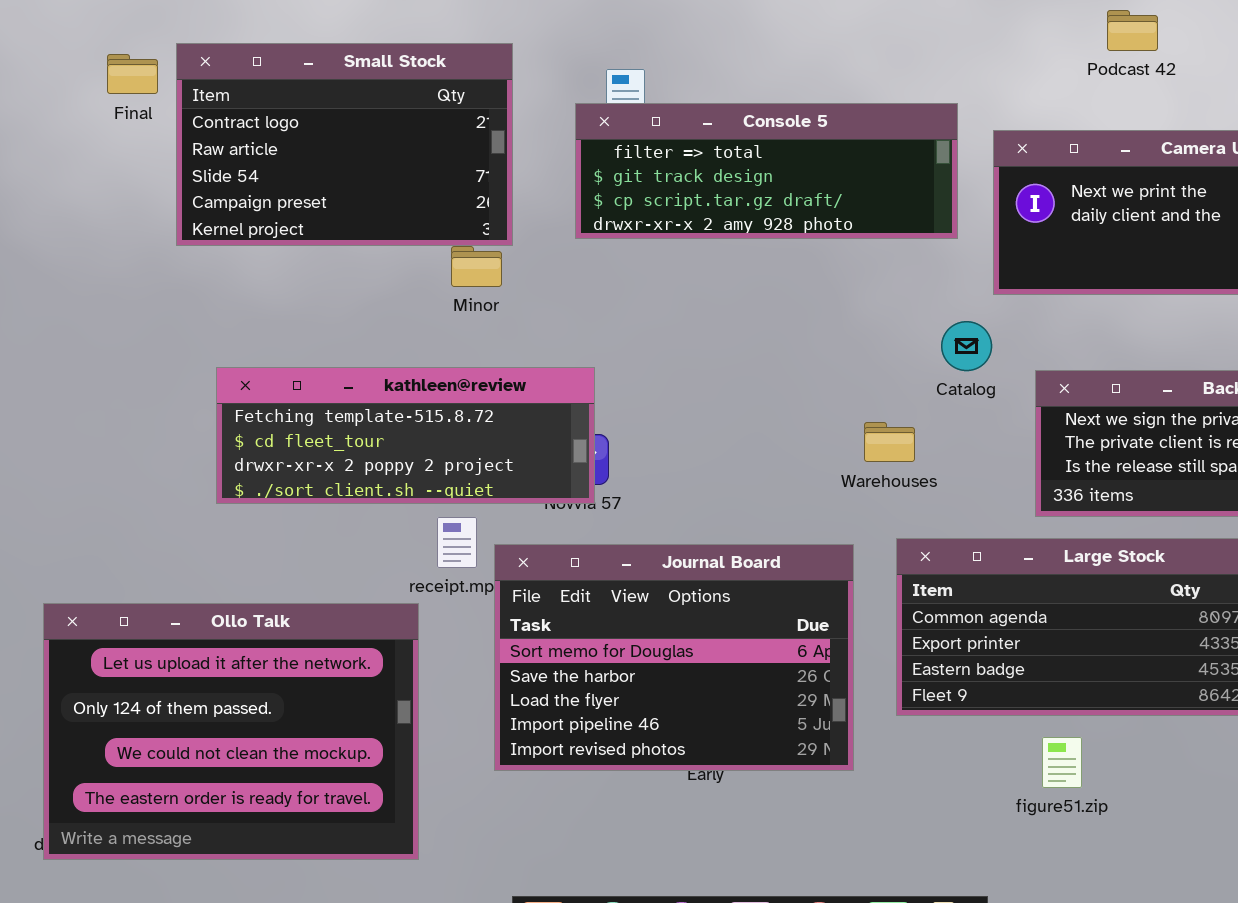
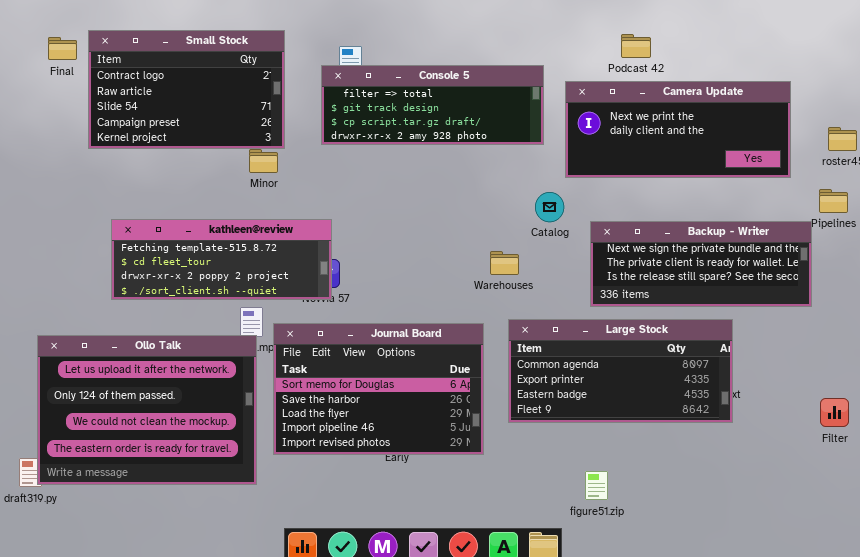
Podcast 42: [1107,10,1158,51] -> [621,34,651,58], moved
Ollo Talk: [43,603,419,860] -> [37,335,257,485], moved
figure51.zip: [1042,737,1082,788] -> [585,471,608,500], moved

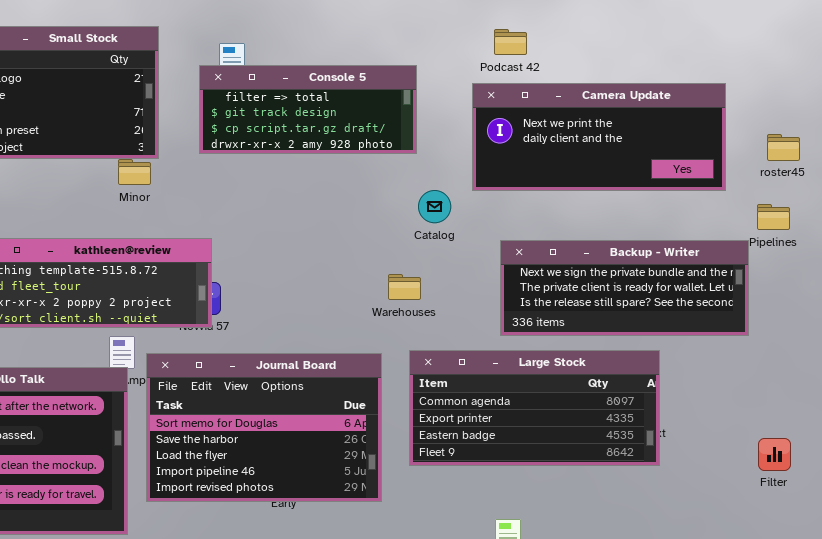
Podcast 42: [621,34,651,58] -> [494,29,527,55], moved
Console 5: [321,65,544,145] -> [199,65,417,154], resized
Catalog: [535,192,564,222] -> [418,190,451,223], moved

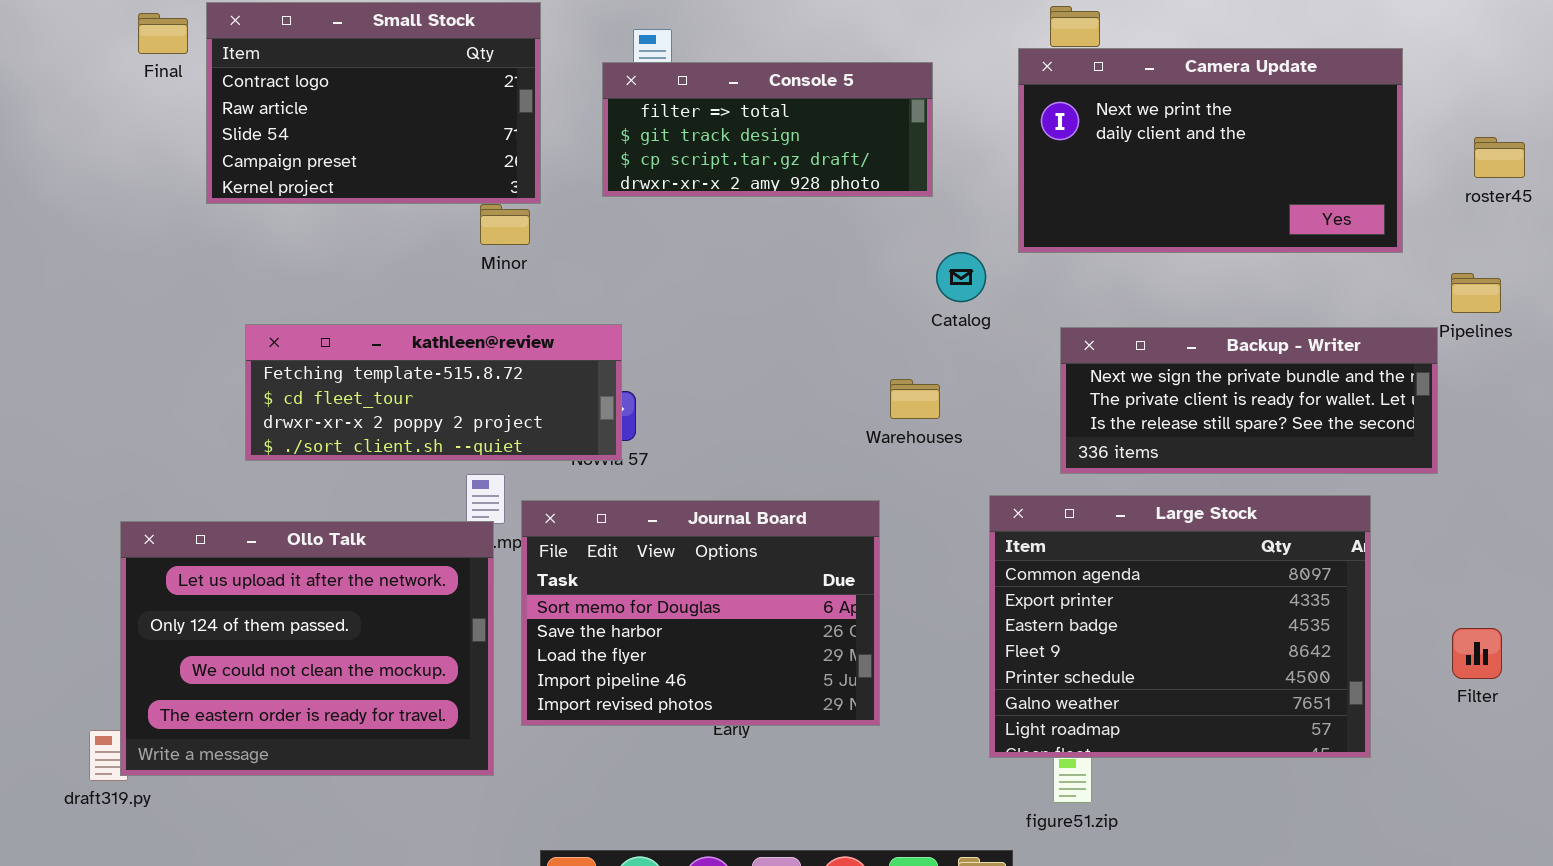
Camera Update: [472,83,726,191] -> [1018,48,1403,253], resized
roster45: [767,134,800,161] -> [1474,137,1525,178], moved
Large Stock: [409,350,660,466] -> [989,495,1371,758], moved, resized

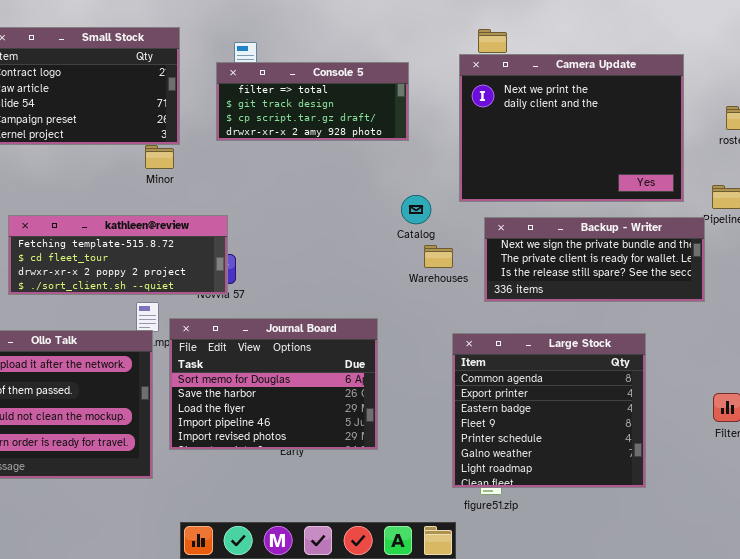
Camera Update: [1018,48,1403,253] -> [459,54,684,202], resized
Catalog: [936,252,986,302] -> [401,195,431,224], moved
Warehouses: [890,379,940,419] -> [424,245,453,268], moved
Large Stock: [989,495,1371,758] -> [452,333,646,488], moved, resized

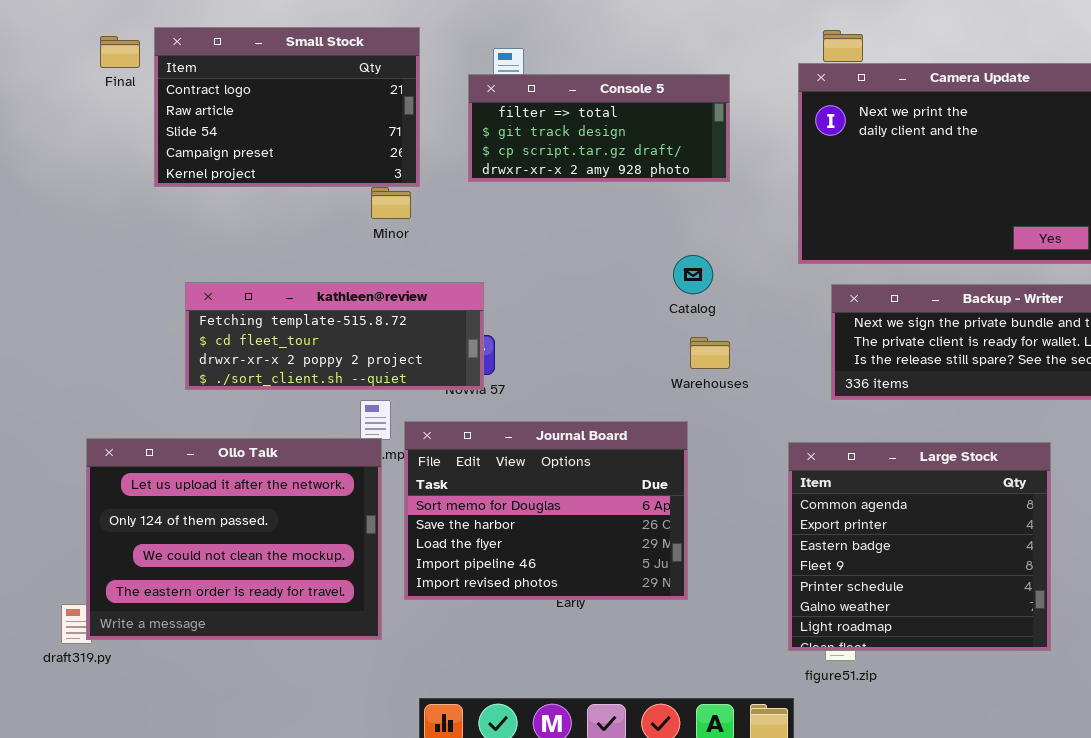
Catalog: [401,195,431,224] -> [673,255,713,294], moved
Warehouses: [424,245,453,268] -> [690,337,730,369], moved

